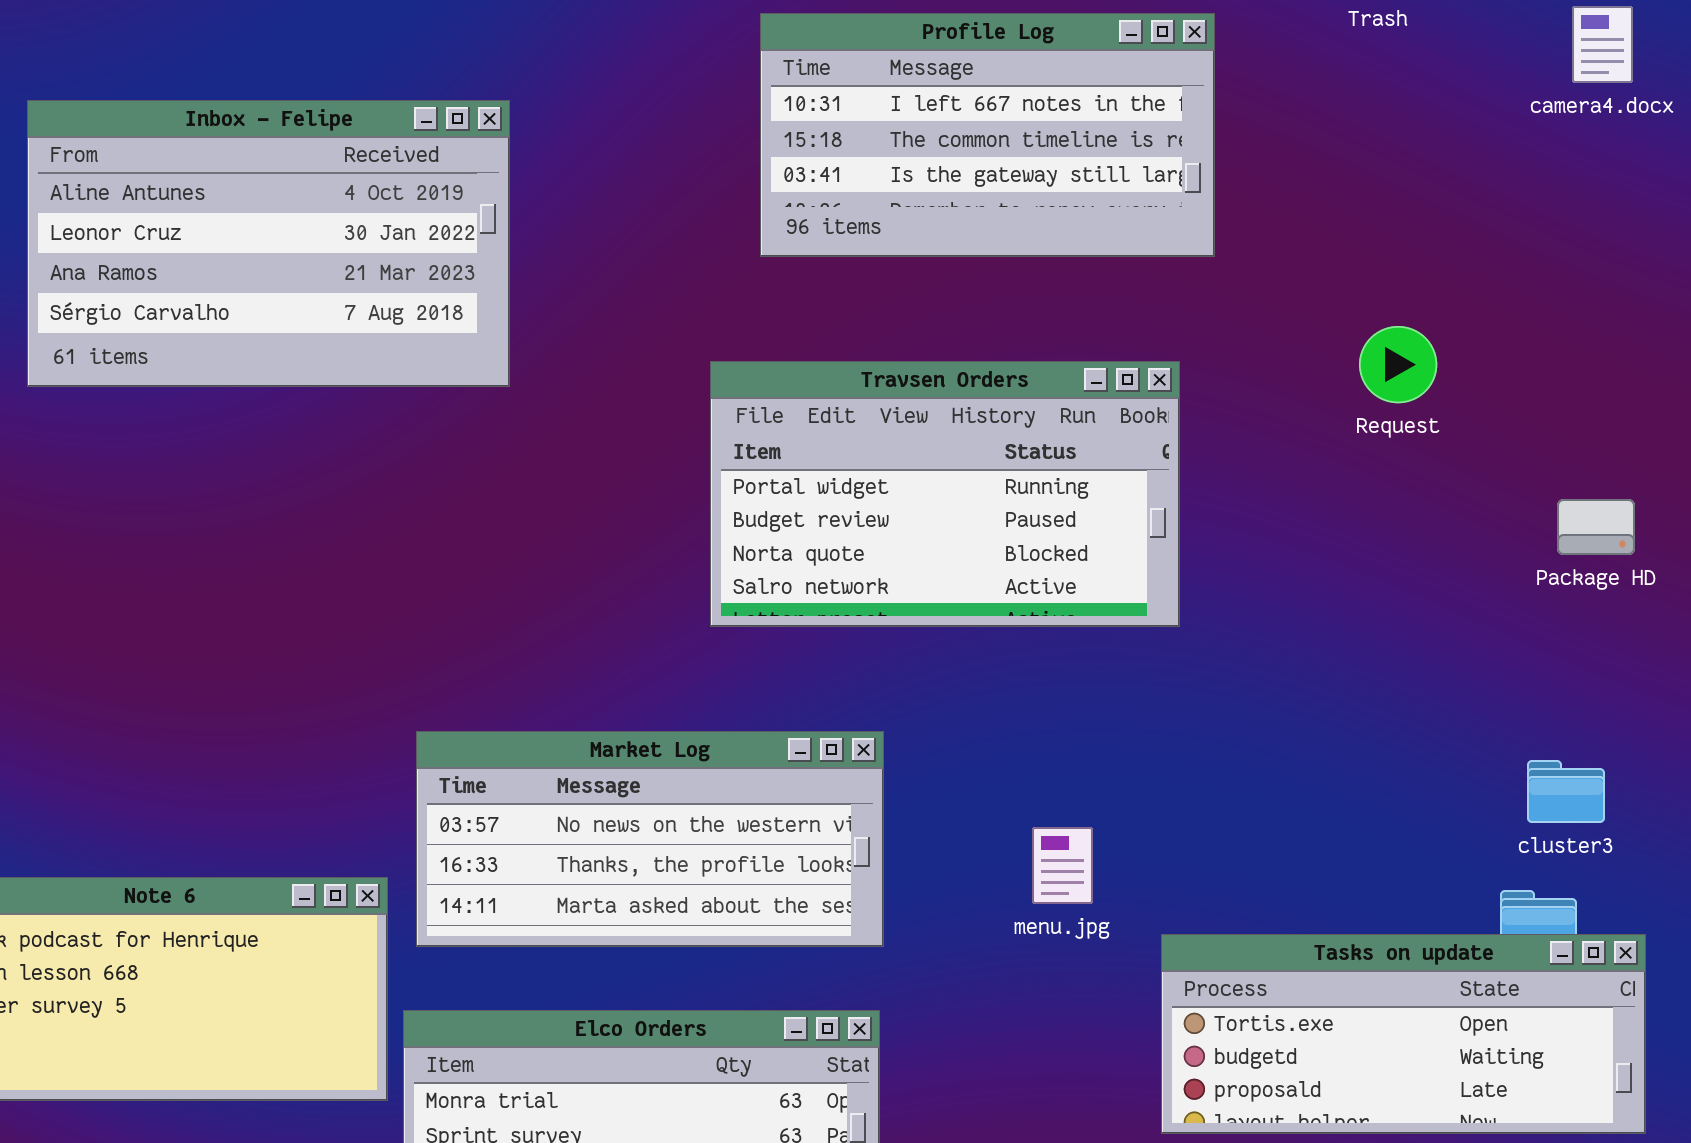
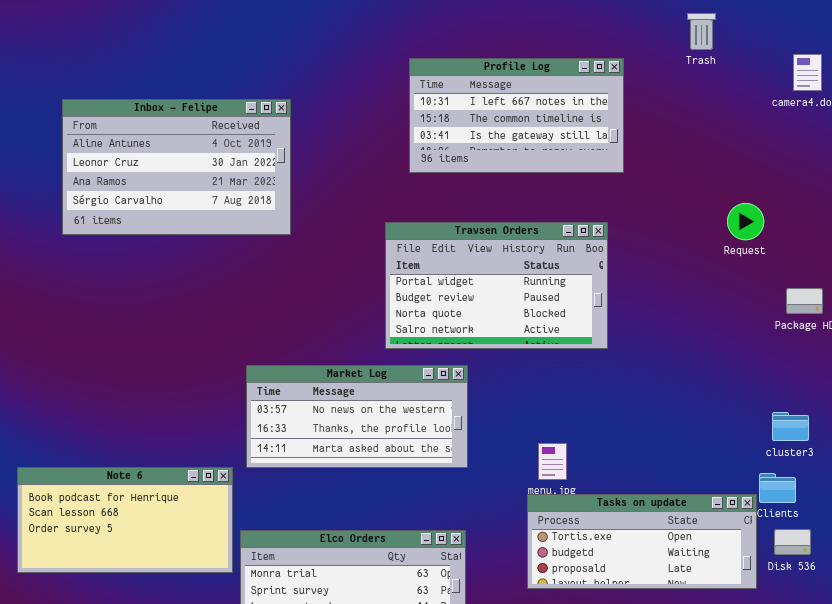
Request: [1359,326,1437,403] -> [727,203,764,240], moved
Market Log: [416,731,884,947] -> [246,365,468,468], moved
Tasks on update: [1161,934,1646,1134] -> [527,494,757,589], moved

